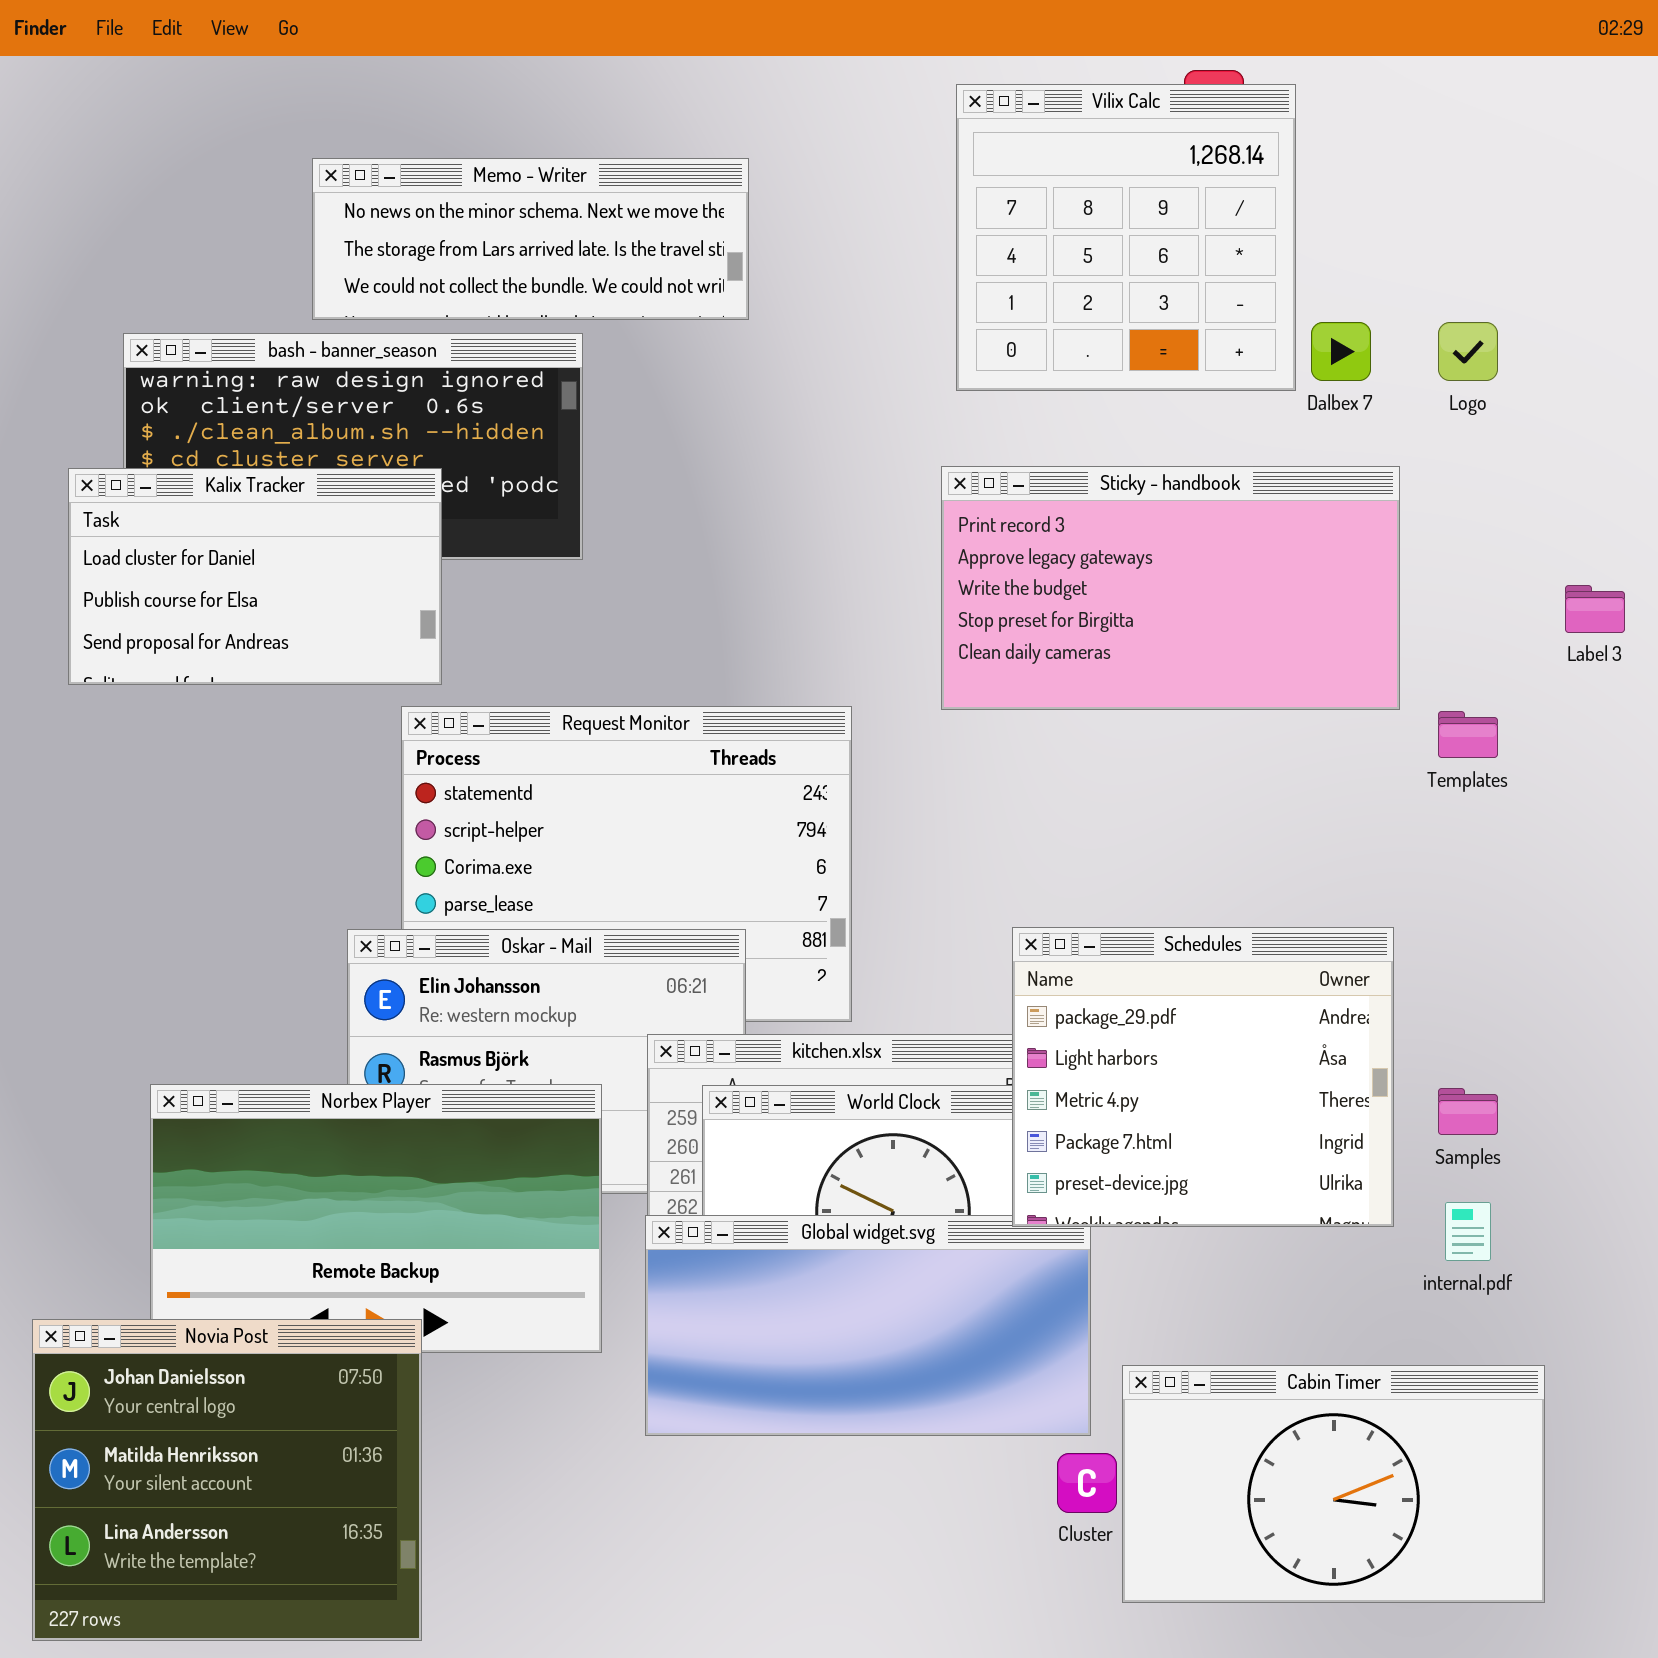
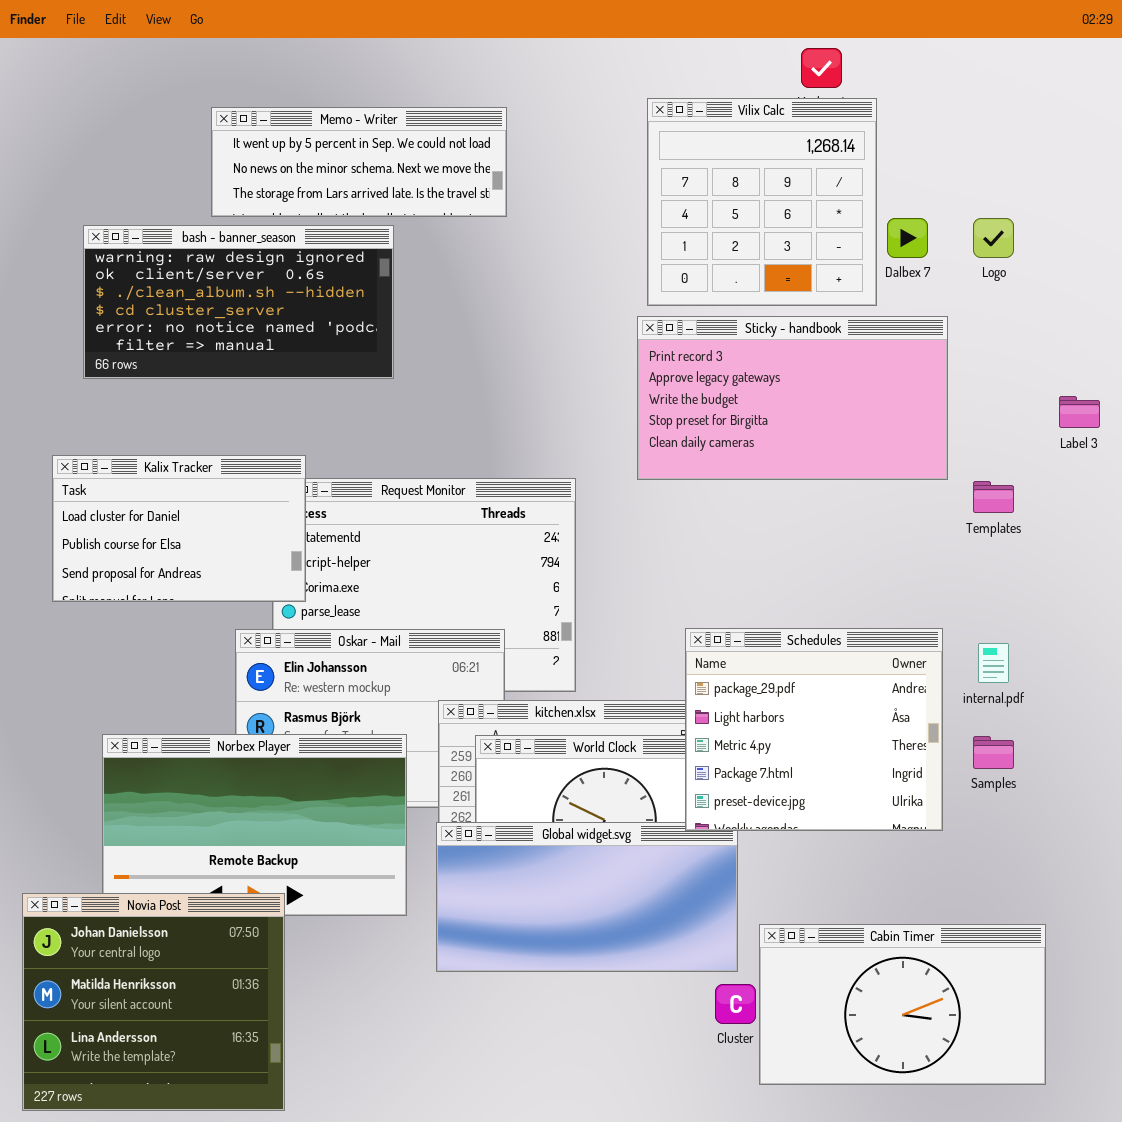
Vilix Calc: [956,84,1296,391] -> [647,98,877,306], moved
Memo - Writer: [312,158,749,320] -> [211,107,507,217], scrolled up 1 row
Kalix Tracker: [68,468,442,685] -> [52,455,306,602], moved
internal.pdf: [1445,1202,1491,1261] -> [978,643,1009,683], moved

